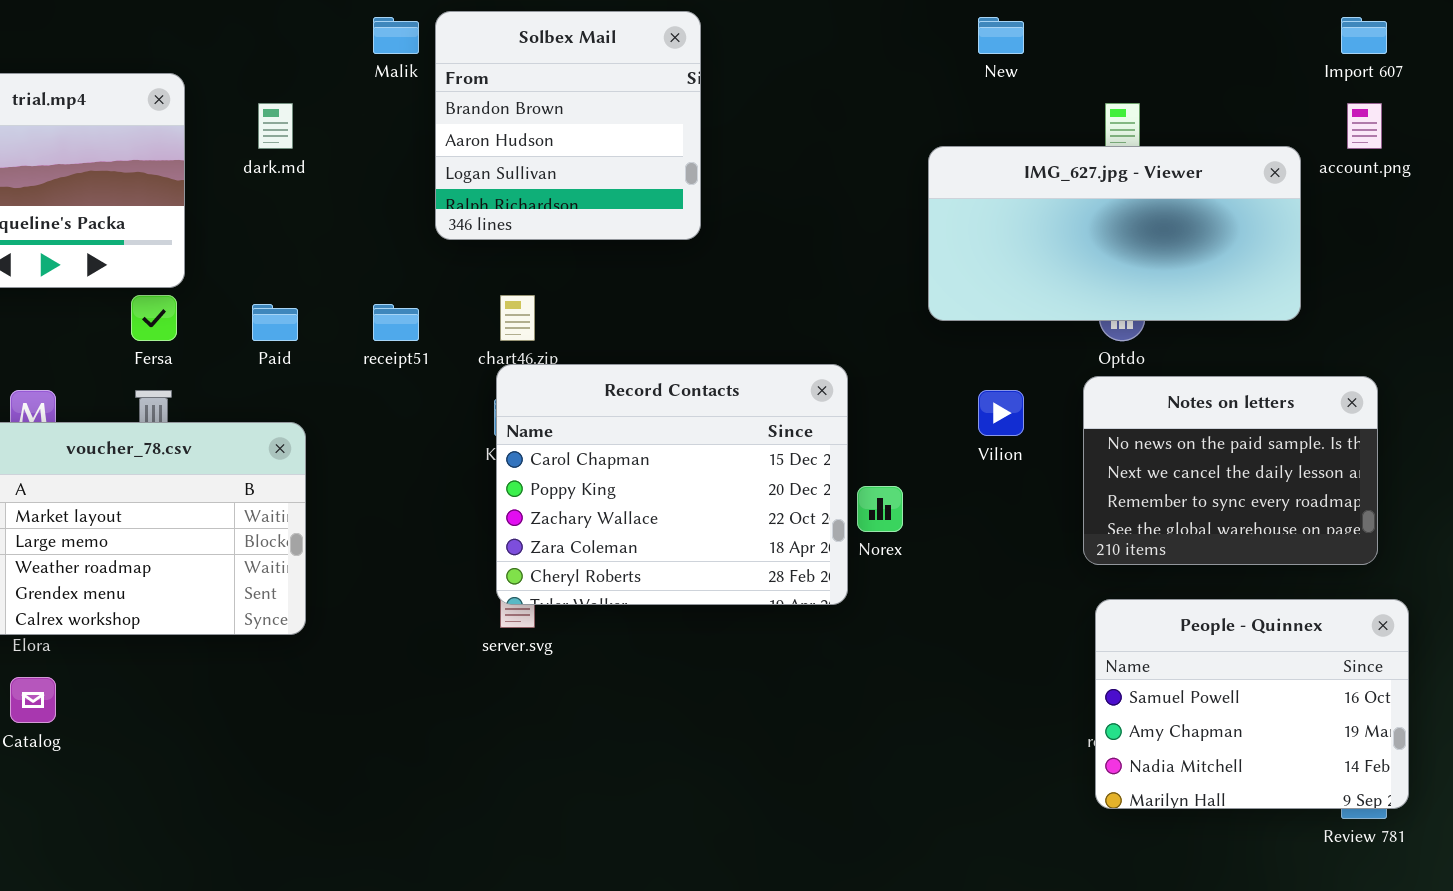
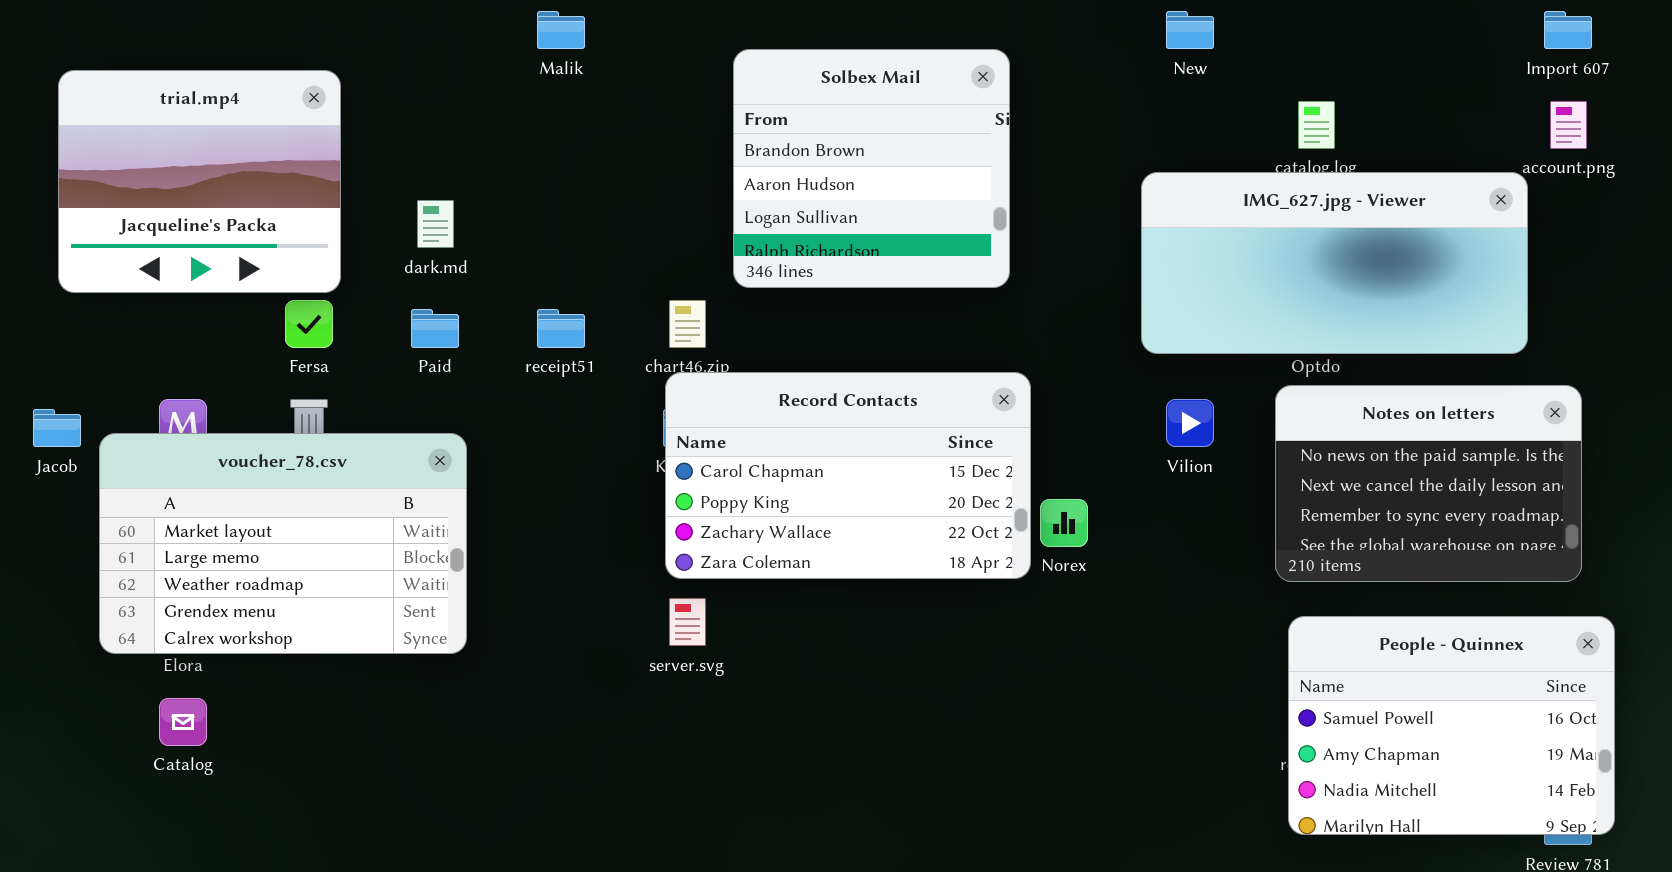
Solbex Mail: [435,11,701,240] -> [733,49,1010,288], moved
dark.md: [258,103,293,149] -> [417,200,454,248], moved
IMG_627.jpg - Viewer: [928,146,1301,321] -> [1141,172,1528,354], moved
Record Contacts: [496,364,848,605] -> [665,372,1031,579], resized

